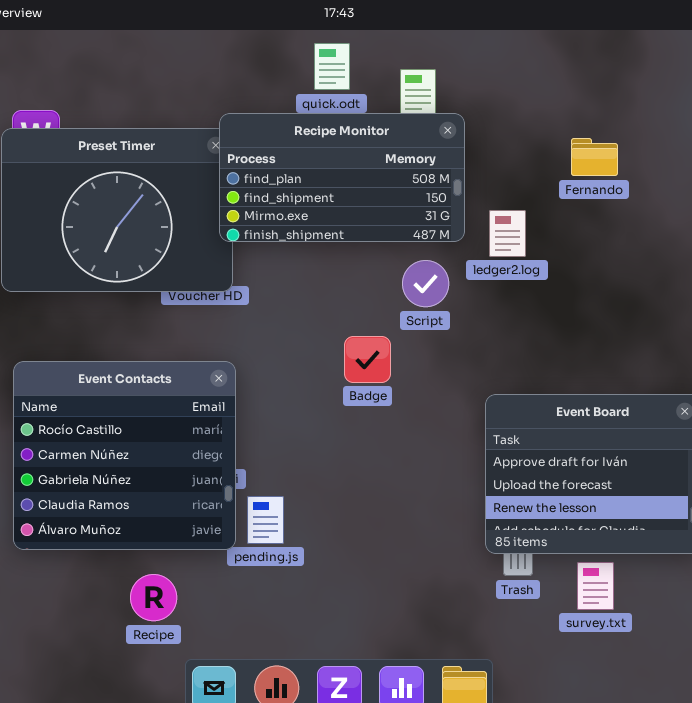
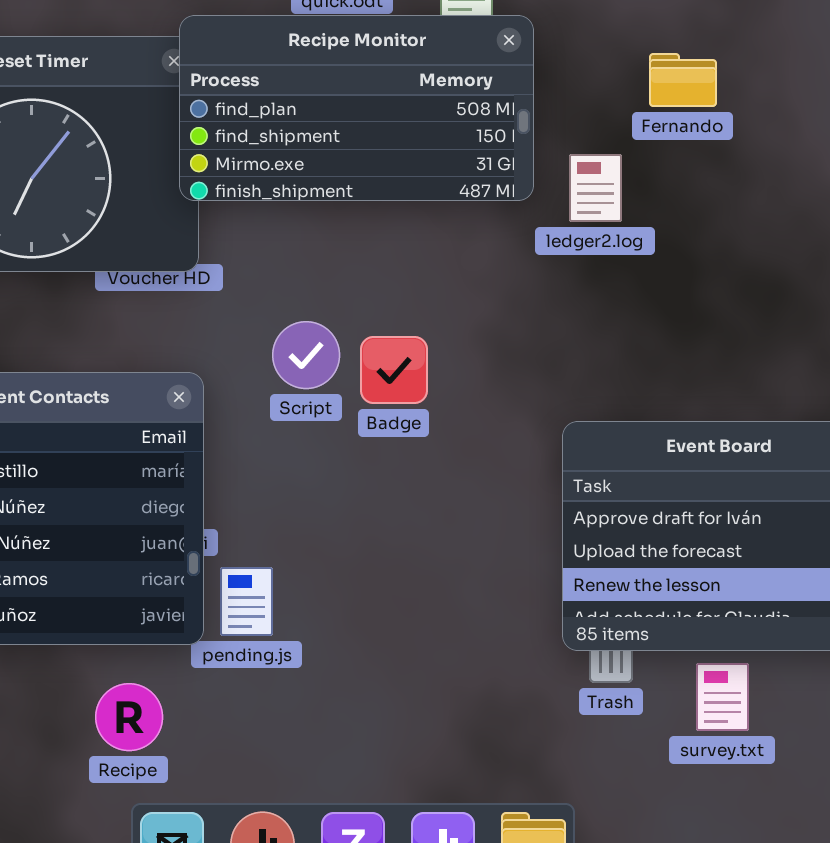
Fernando: [571,138,618,176] -> [649,53,717,107], moved
Script: [402,260,449,307] -> [272,321,340,389], moved
Recipe: [130,574,177,621] -> [95,683,163,751], moved

